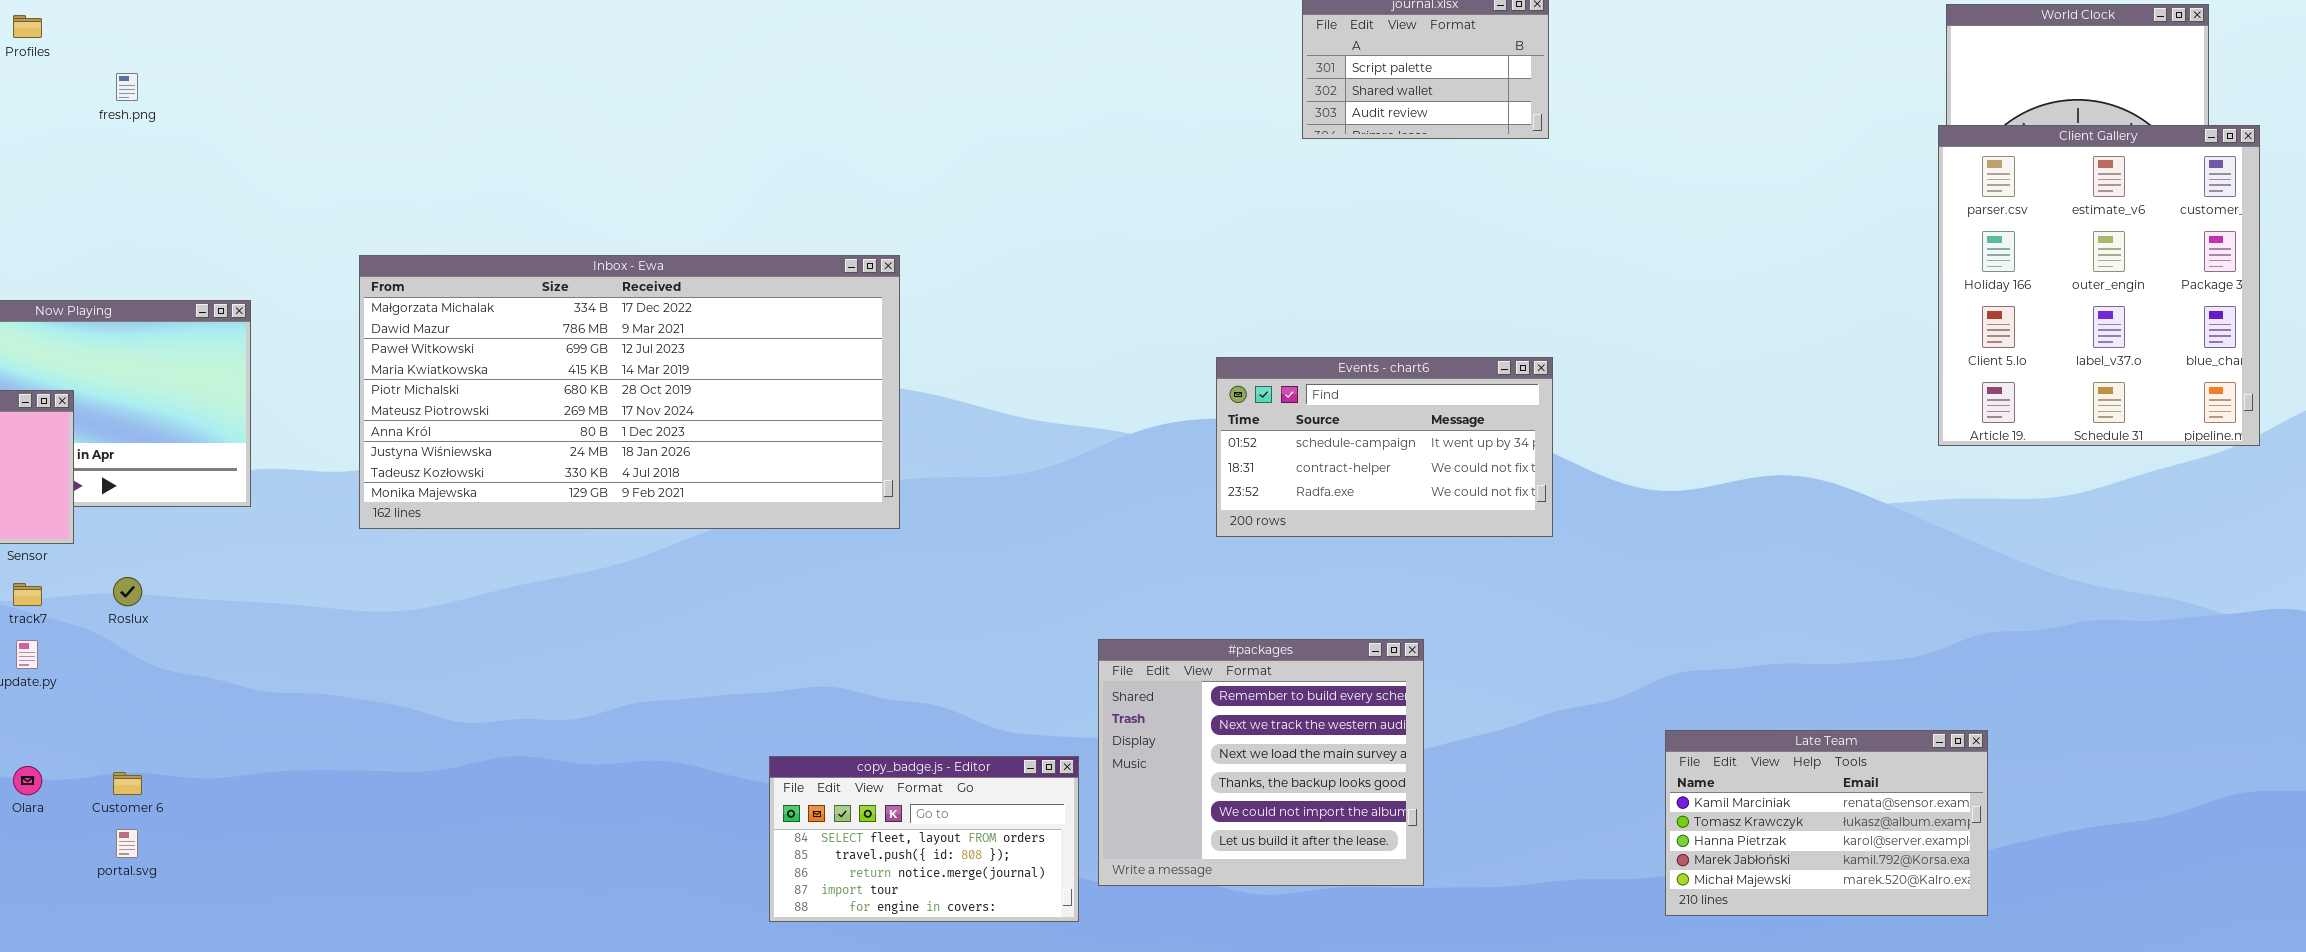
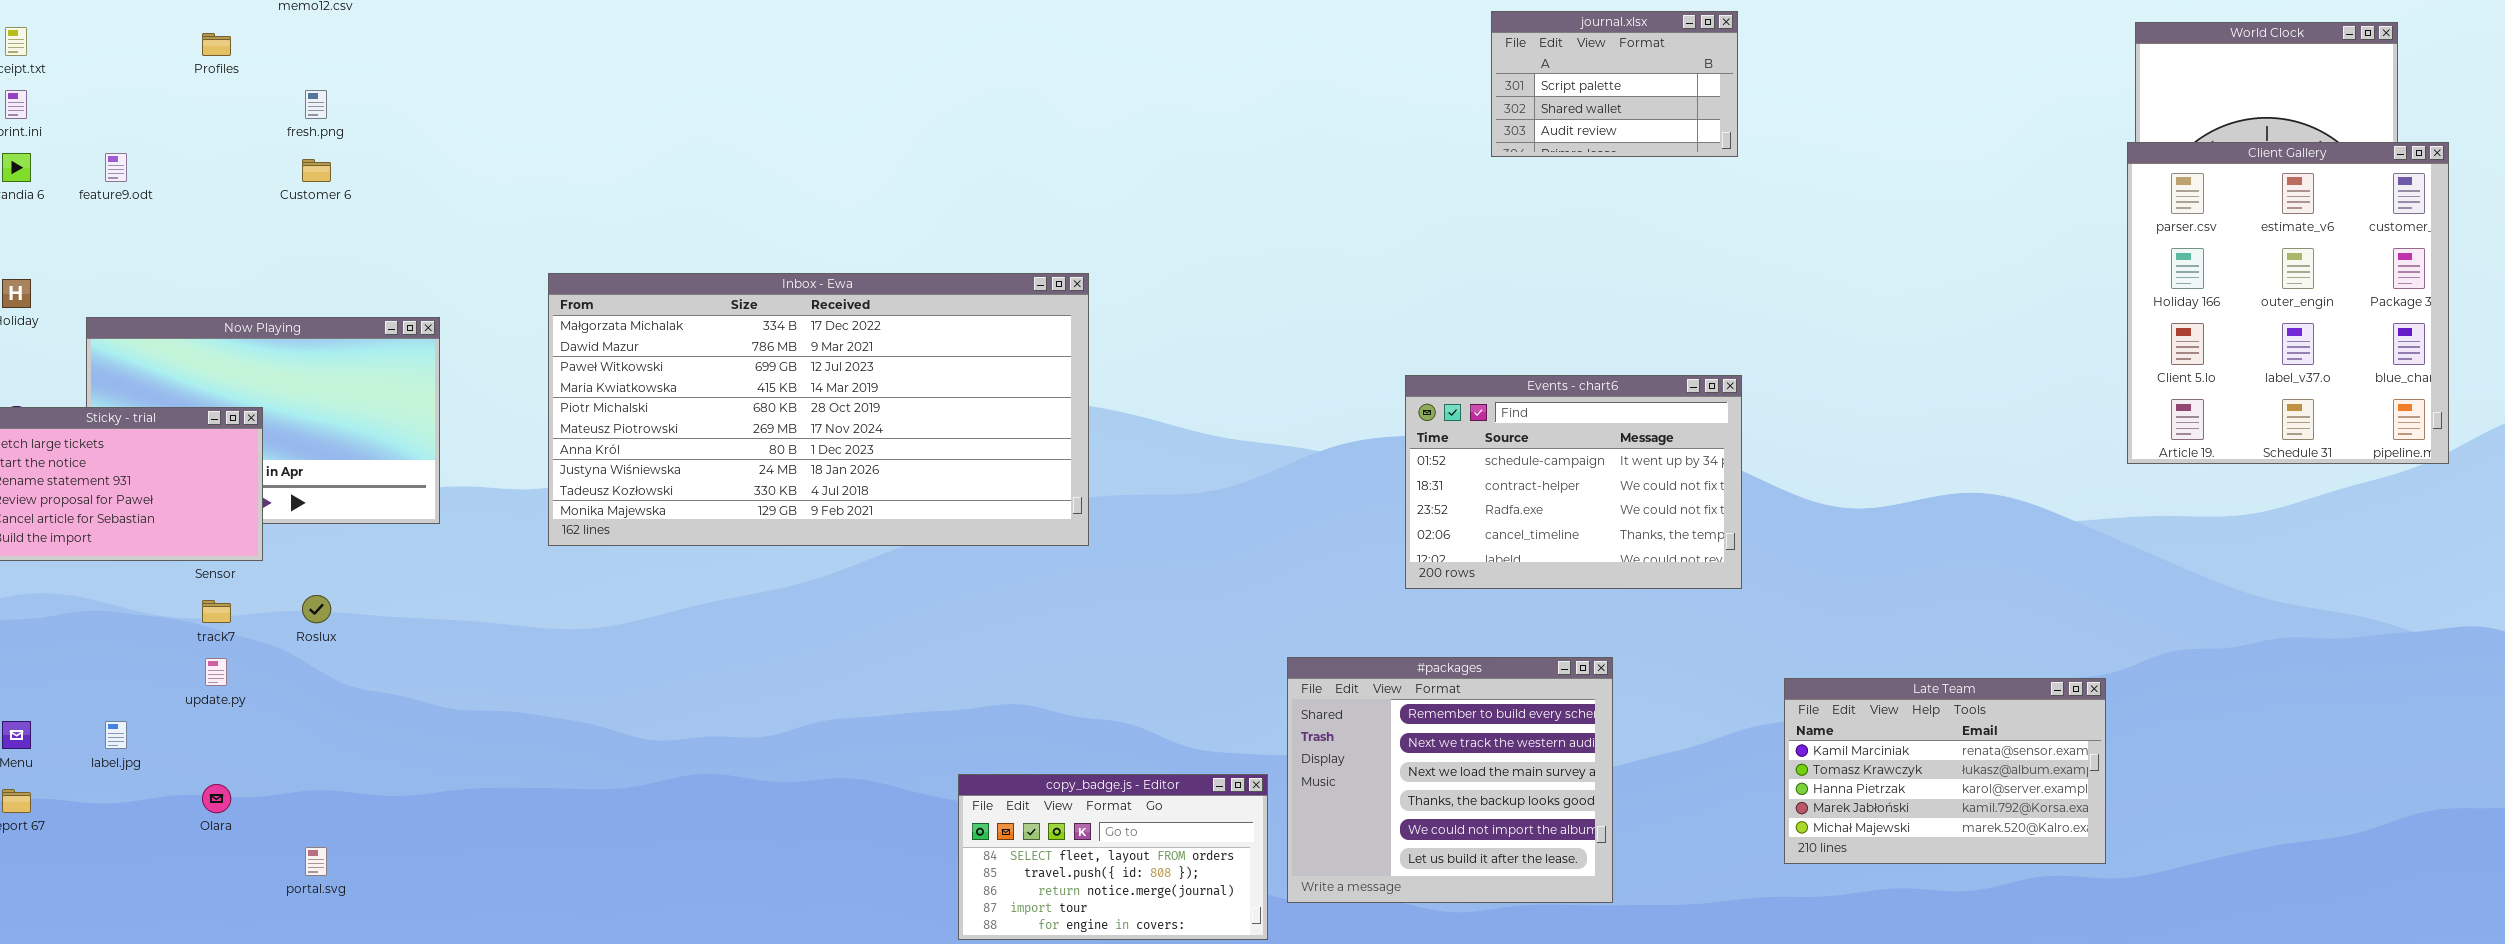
Events - chart6: [1216,357,1553,537] -> [1405,375,1742,589], resized
Late Team: [1665,730,1988,916] -> [1784,678,2106,864], moved
Customer 6: [113,772,142,795] -> [302,159,331,182], moved

